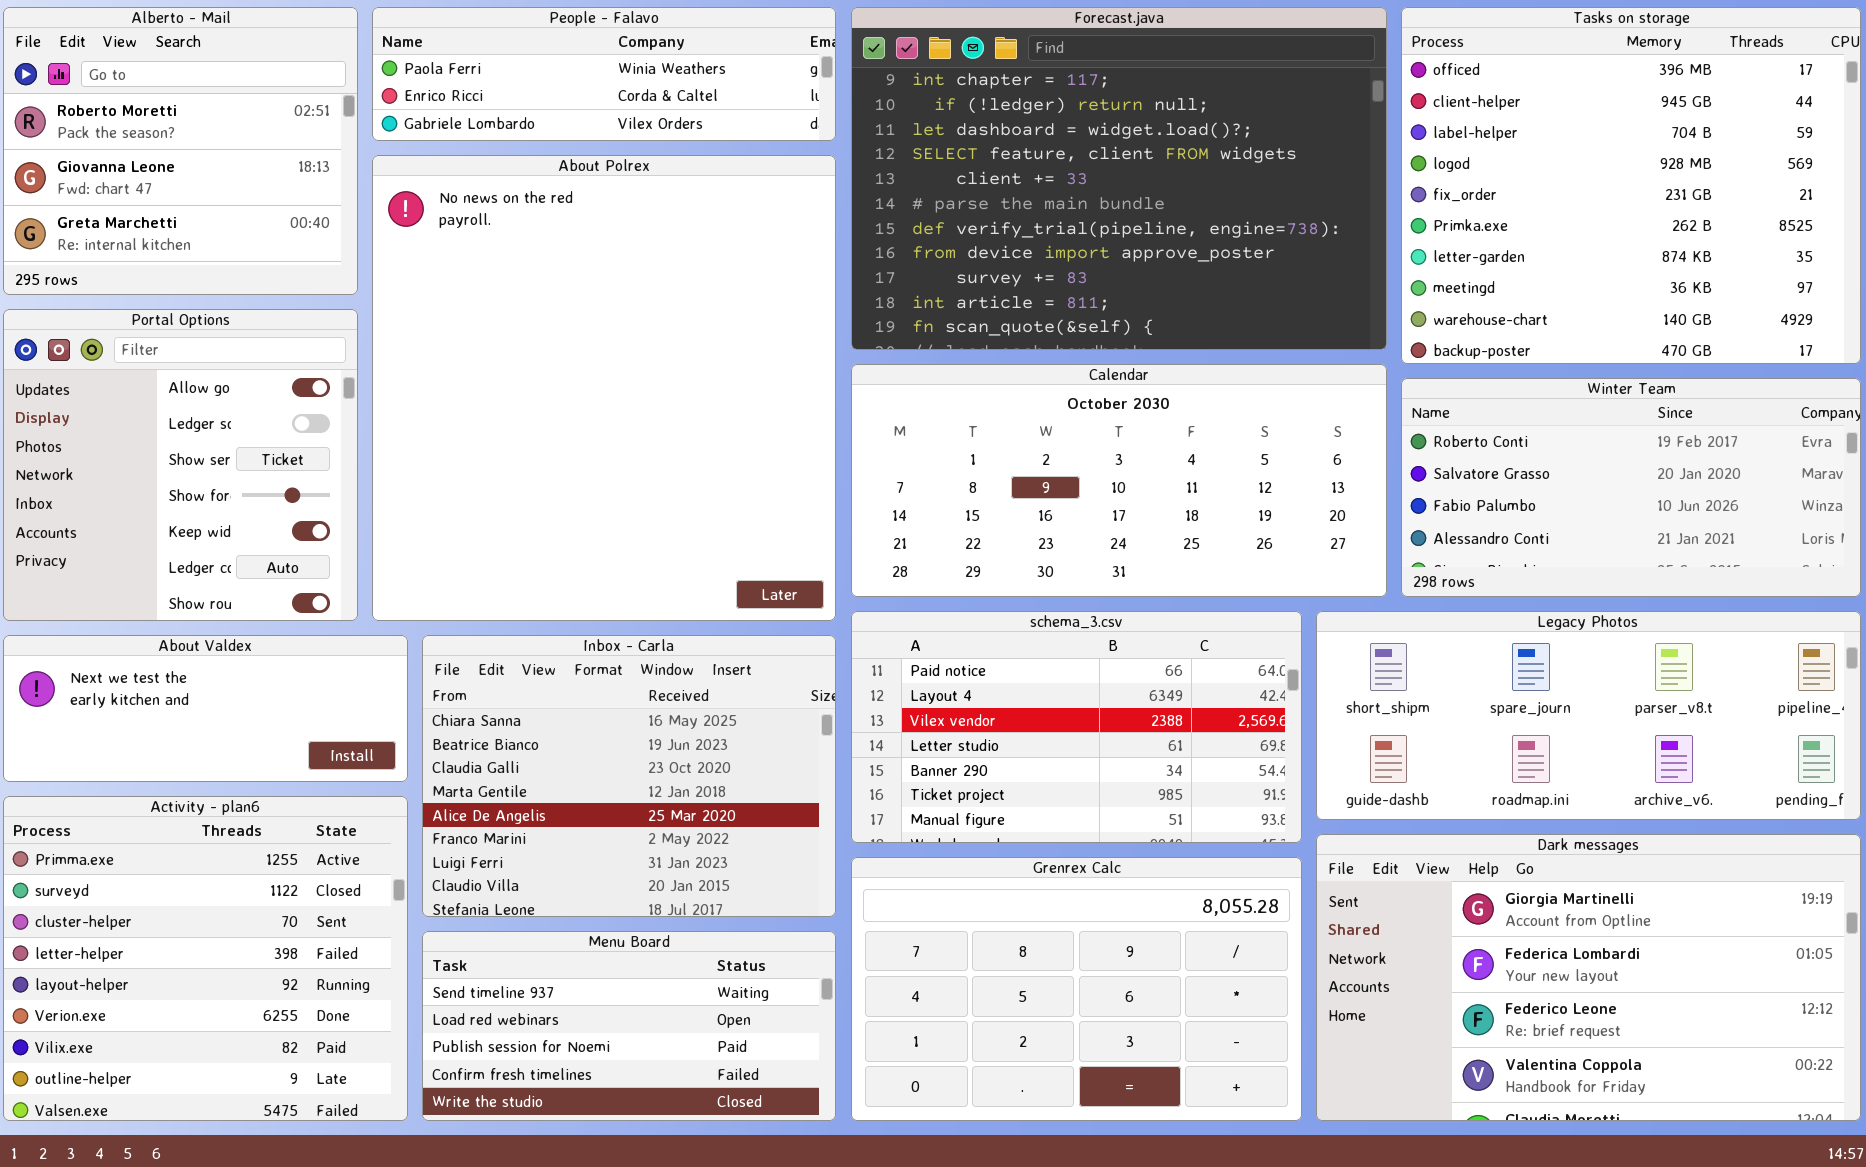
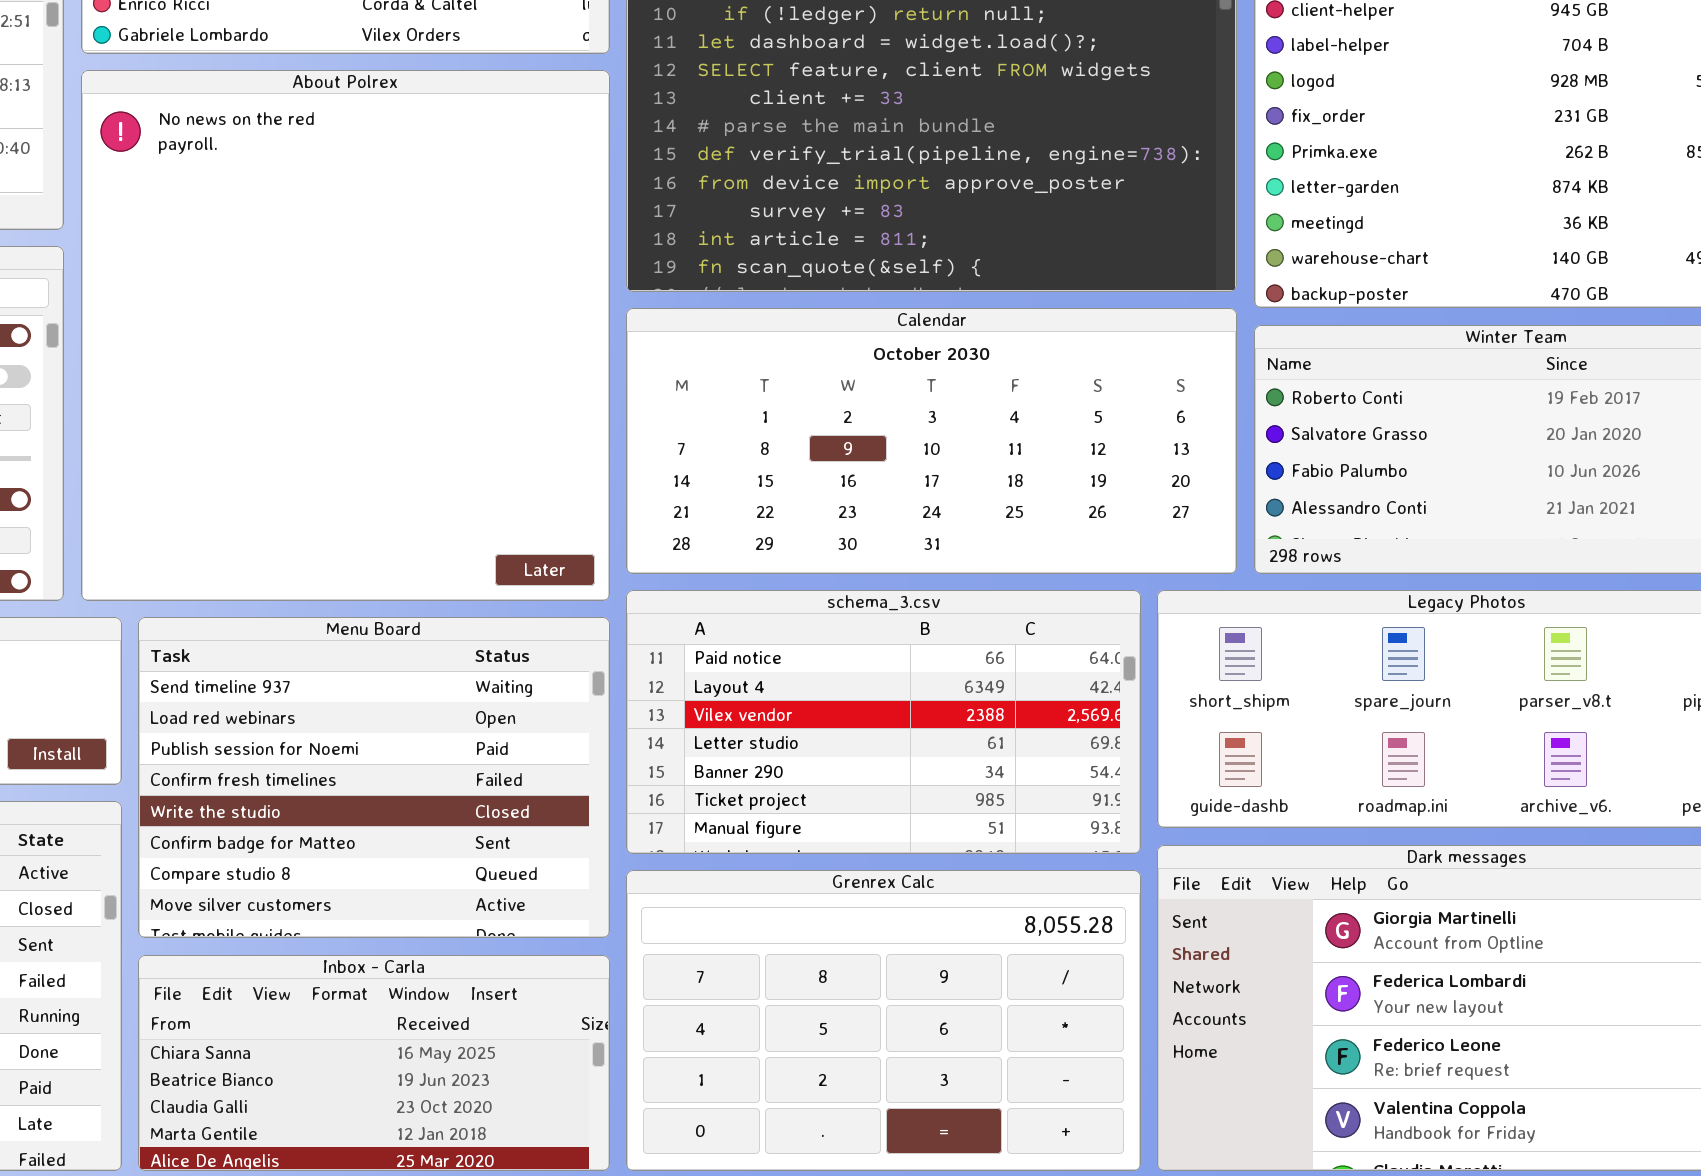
Inbox - Carla: [422,635,836,917] -> [138,955,610,1171], moved, resized
Menu Board: [422,931,836,1121] -> [138,617,610,938], moved, resized

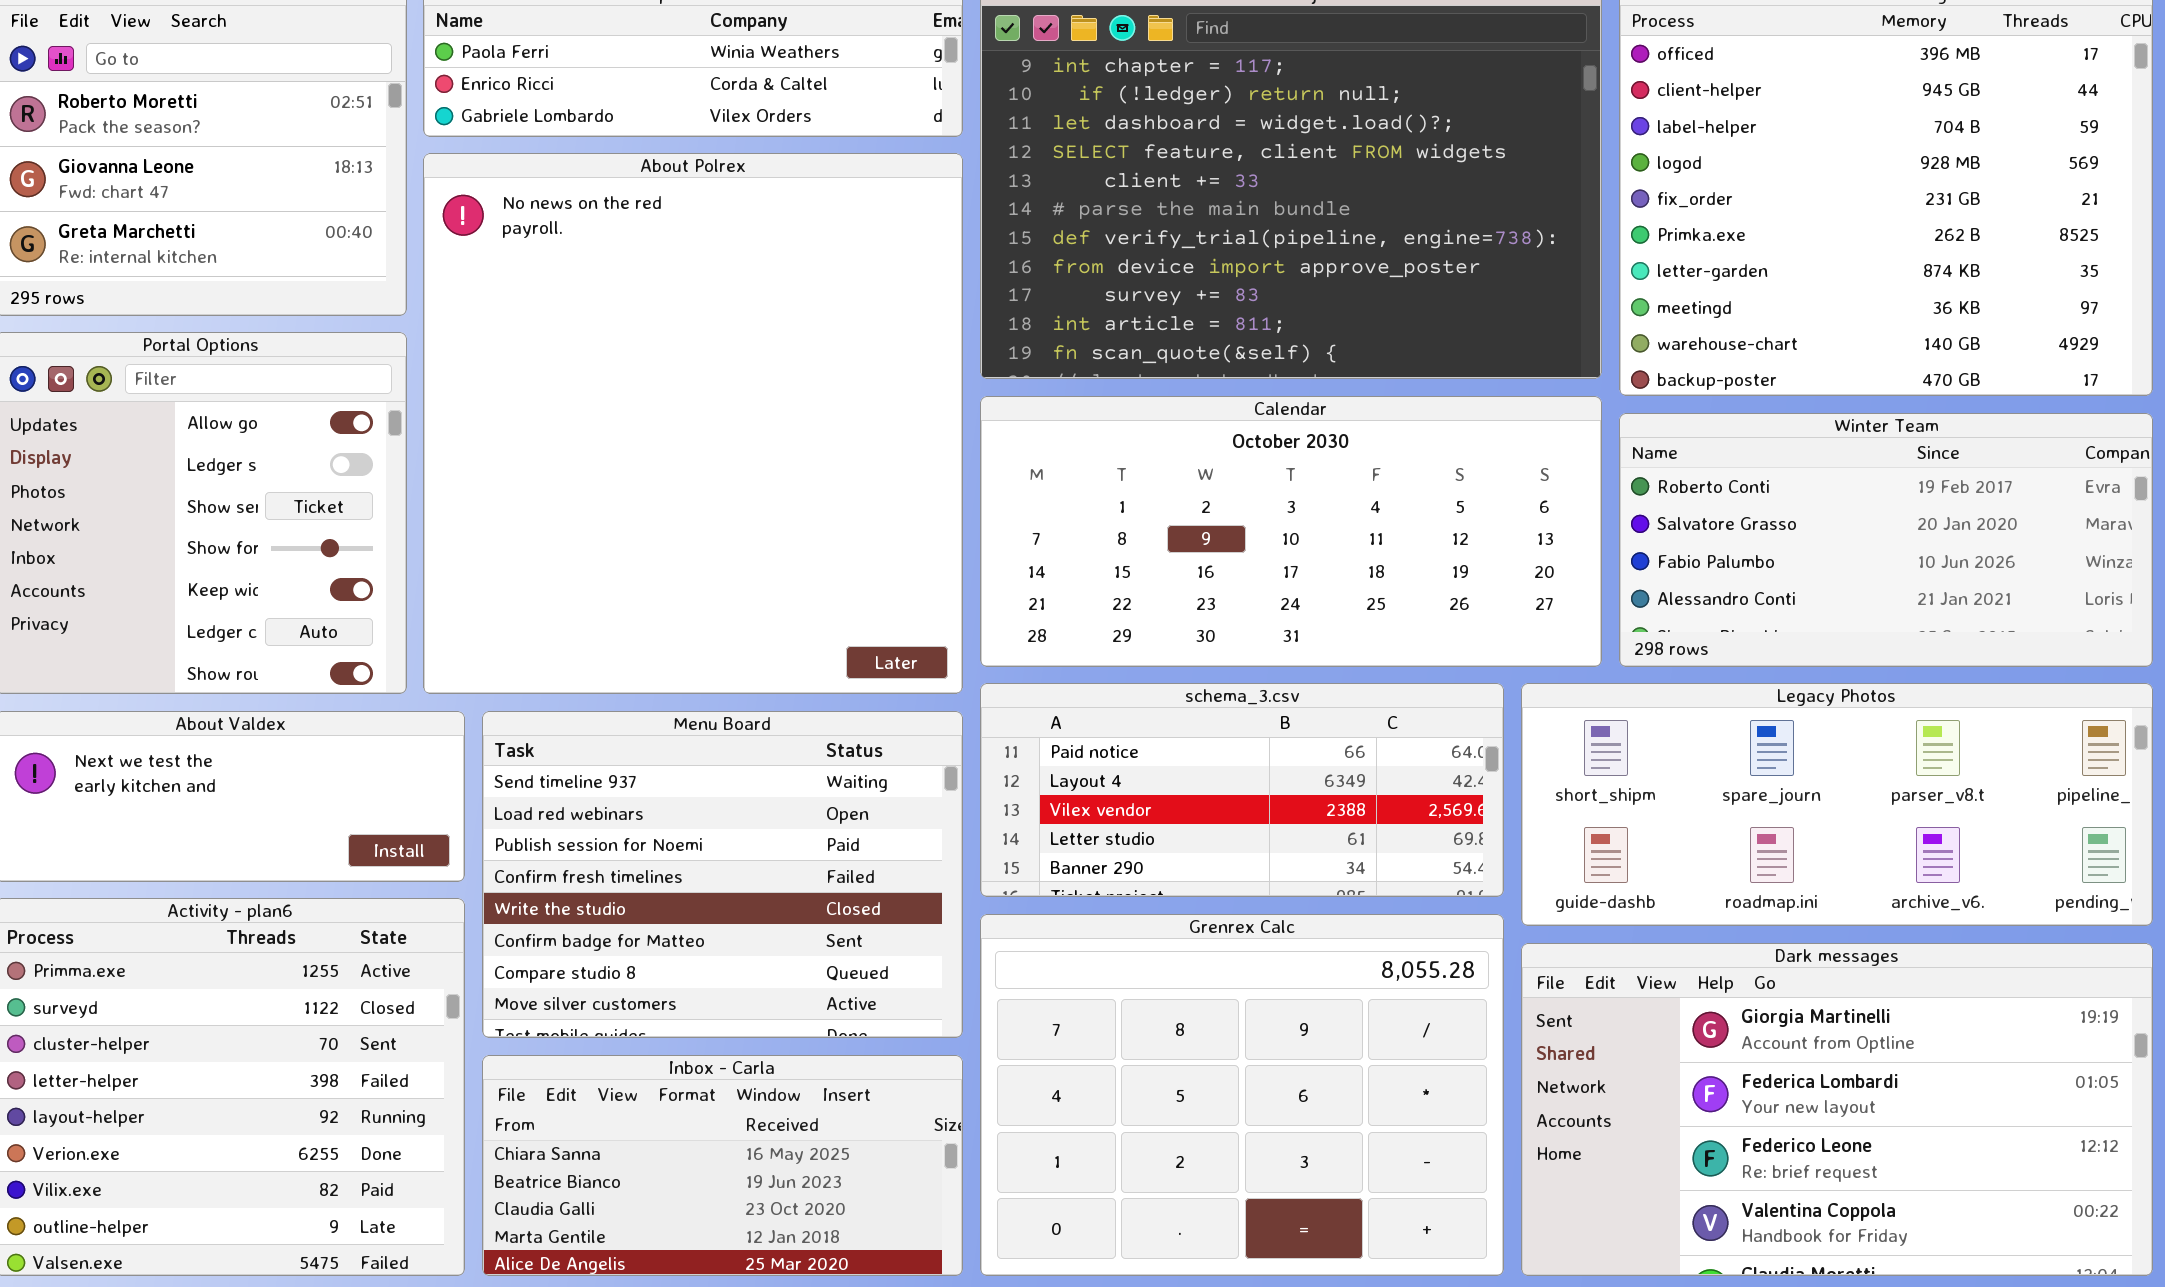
schema_3.csv: [626,590,1141,854] -> [980,683,1504,897], resized
Grenrex Calc: [626,870,1141,1171] -> [980,914,1504,1276], resized

